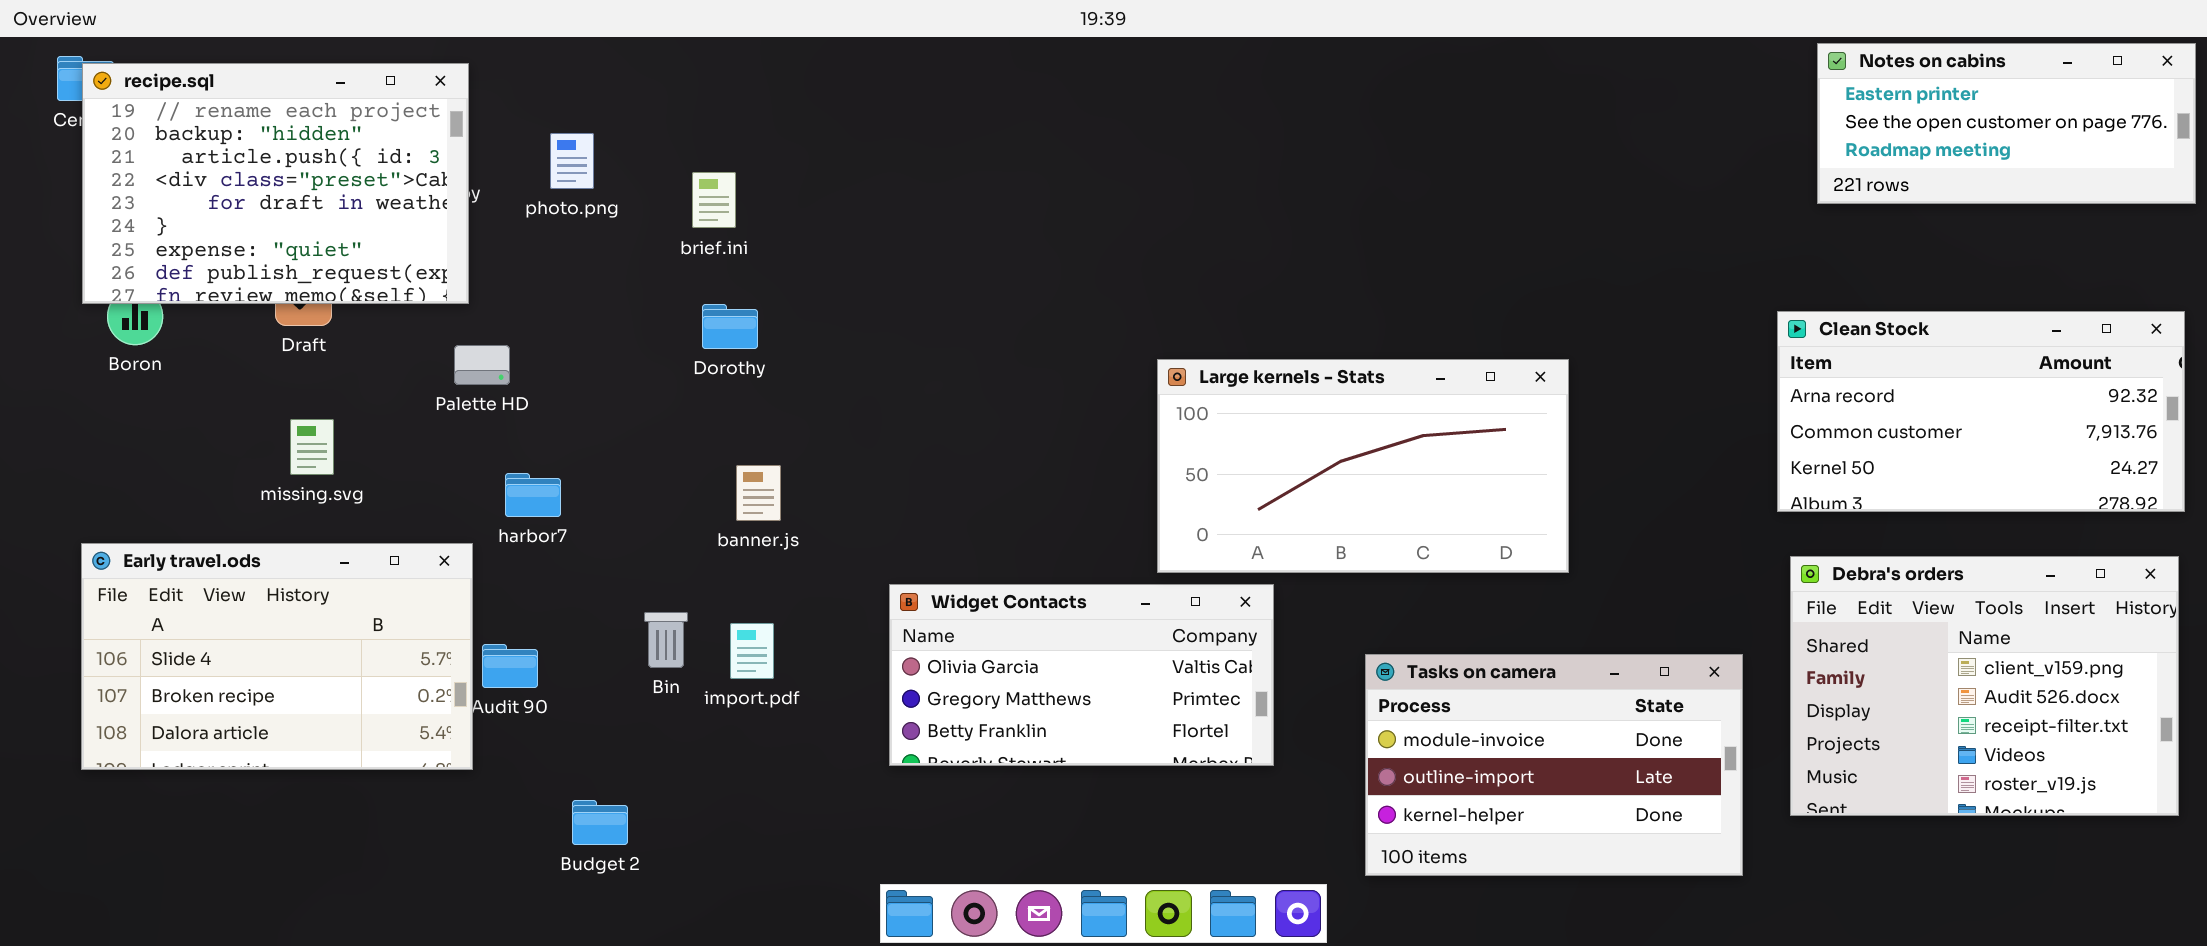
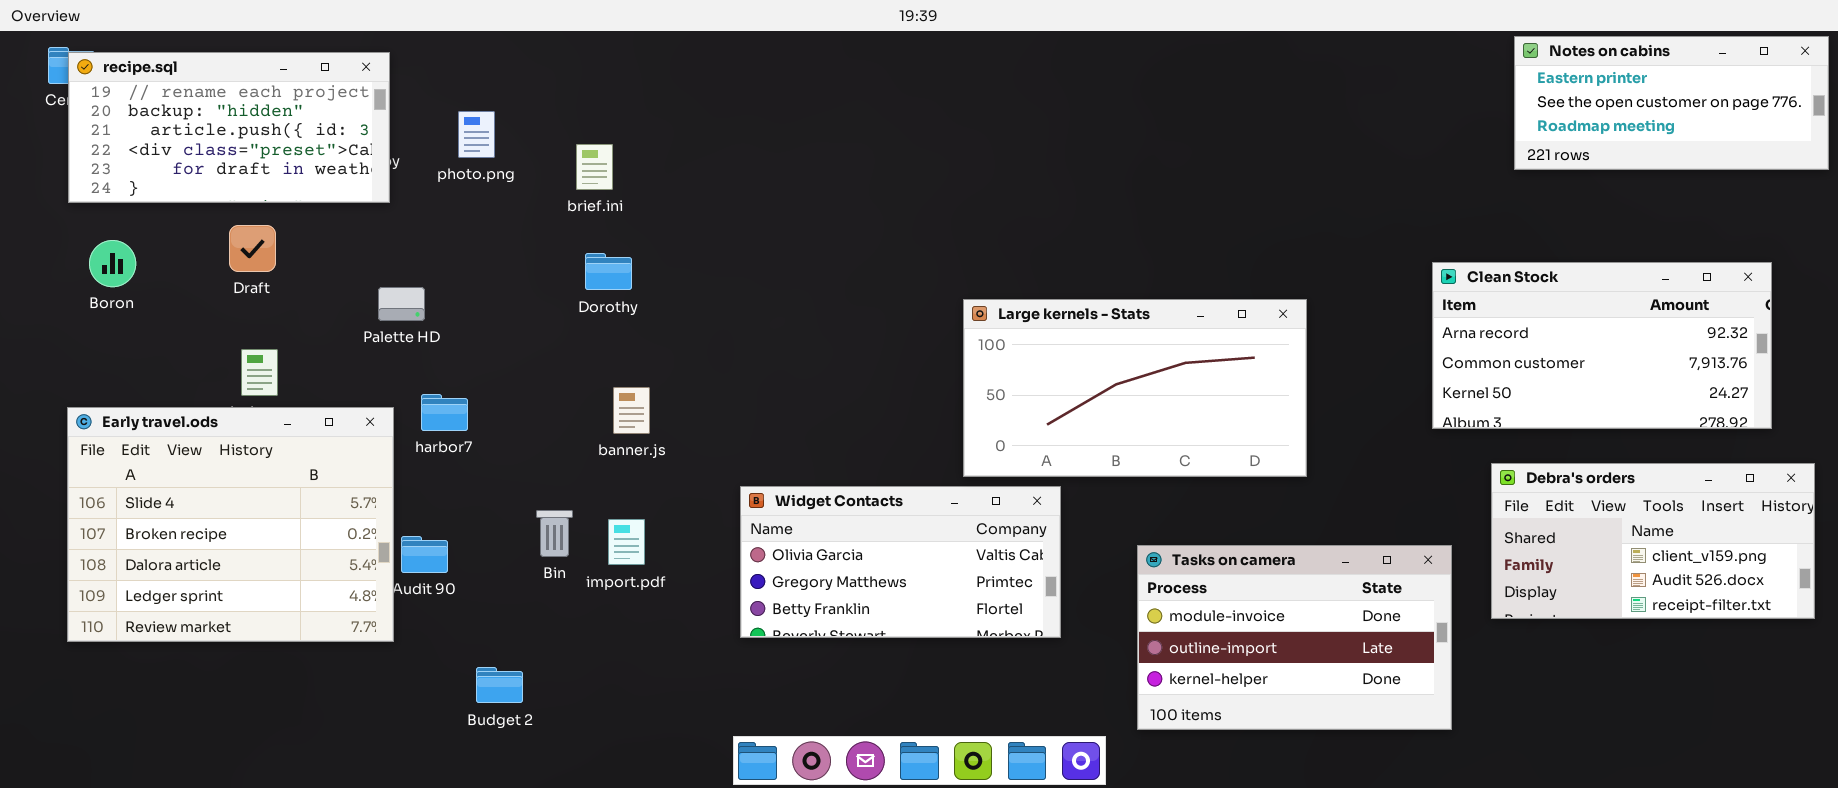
recipe.sql: [82,63,469,304] -> [68,52,390,203], resized
Clean Stock: [1777,311,2185,512] -> [1432,262,1772,429], moved
Early travel.ods: [81,543,473,770] -> [67,407,394,642], resized
Debra's orders: [1790,556,2179,816] -> [1491,463,1815,619], resized

